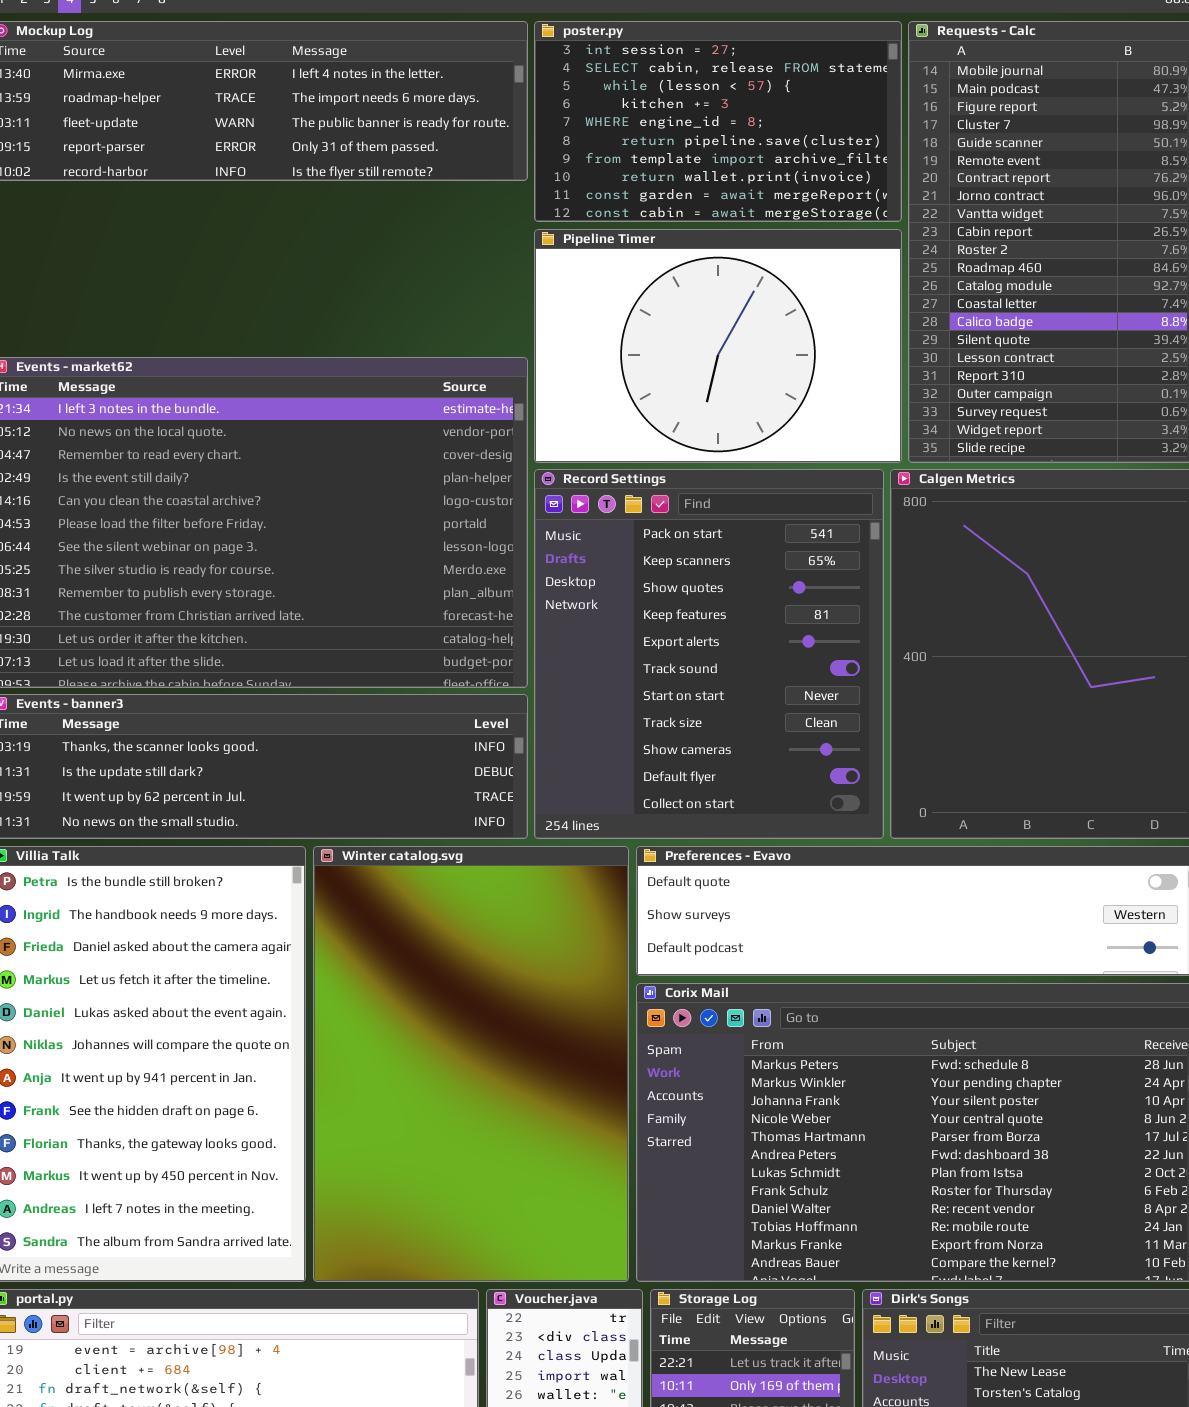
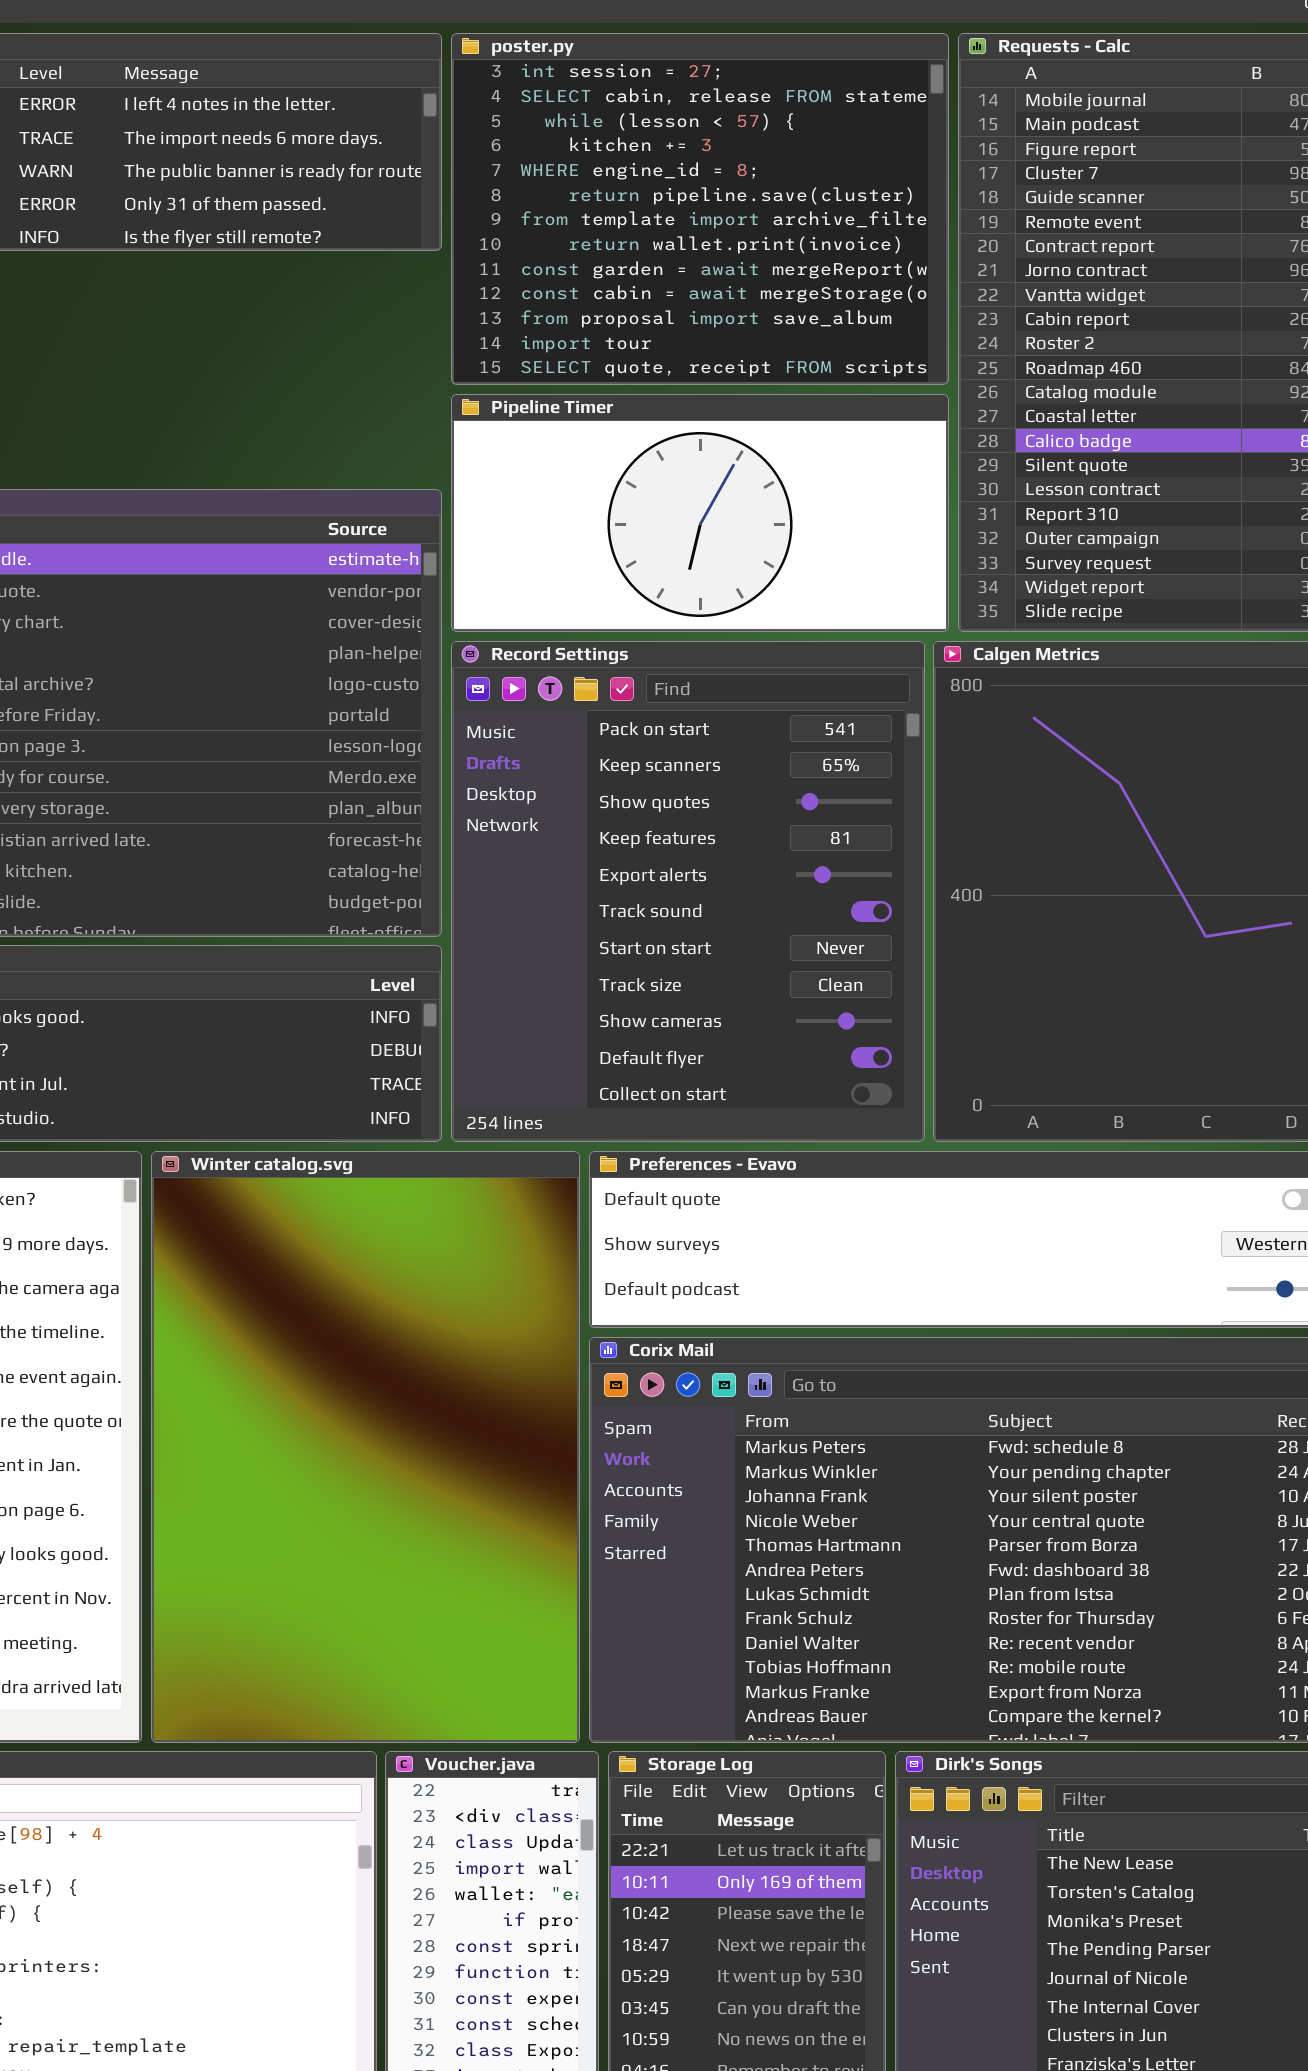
poster.py: [534,21,902,222] -> [451,33,949,385], resized
Pipeline Timer: [534,229,902,463] -> [451,394,949,632], resized

